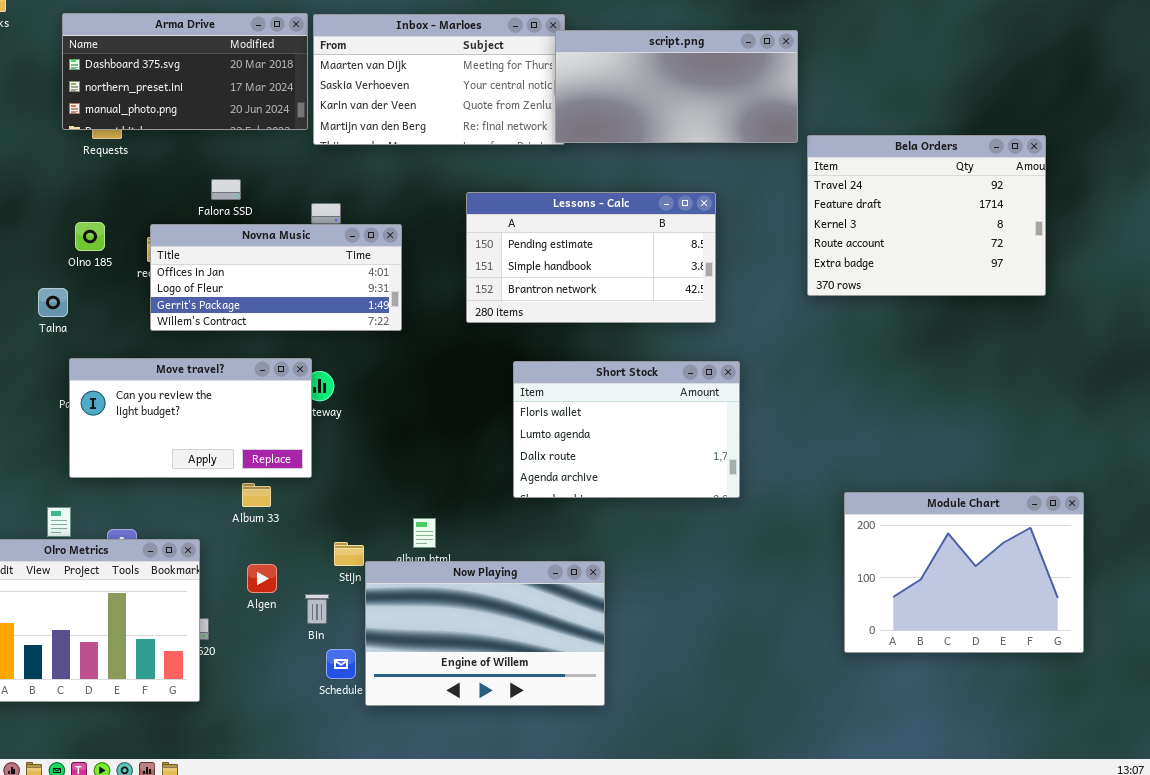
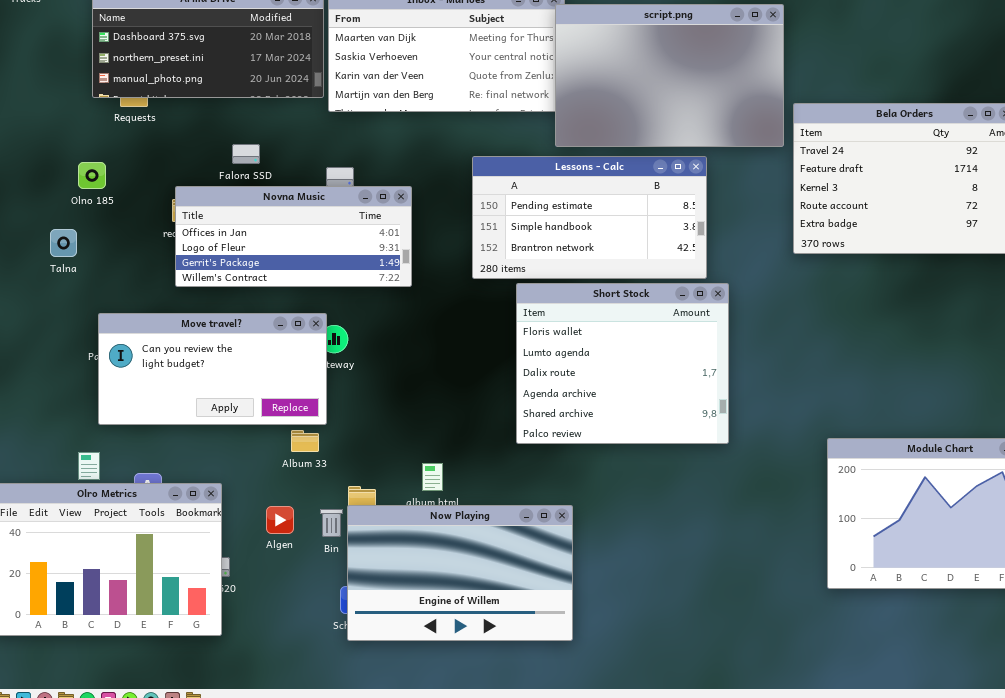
script.png: [555,30,798,143] -> [555,4,784,147], resized
Olno 185: [75,222,105,251] -> [78,162,106,189], moved
Talna: [38,288,68,317] -> [50,229,77,257], moved
Short Stock: [513,361,740,498] -> [516,283,729,444], resized
Album 33: [242,483,271,507] -> [291,430,319,452], moved
Now Playing: [365,561,605,706] -> [347,505,573,641], moved
Bin: [305,594,329,624] -> [320,509,343,537], moved

